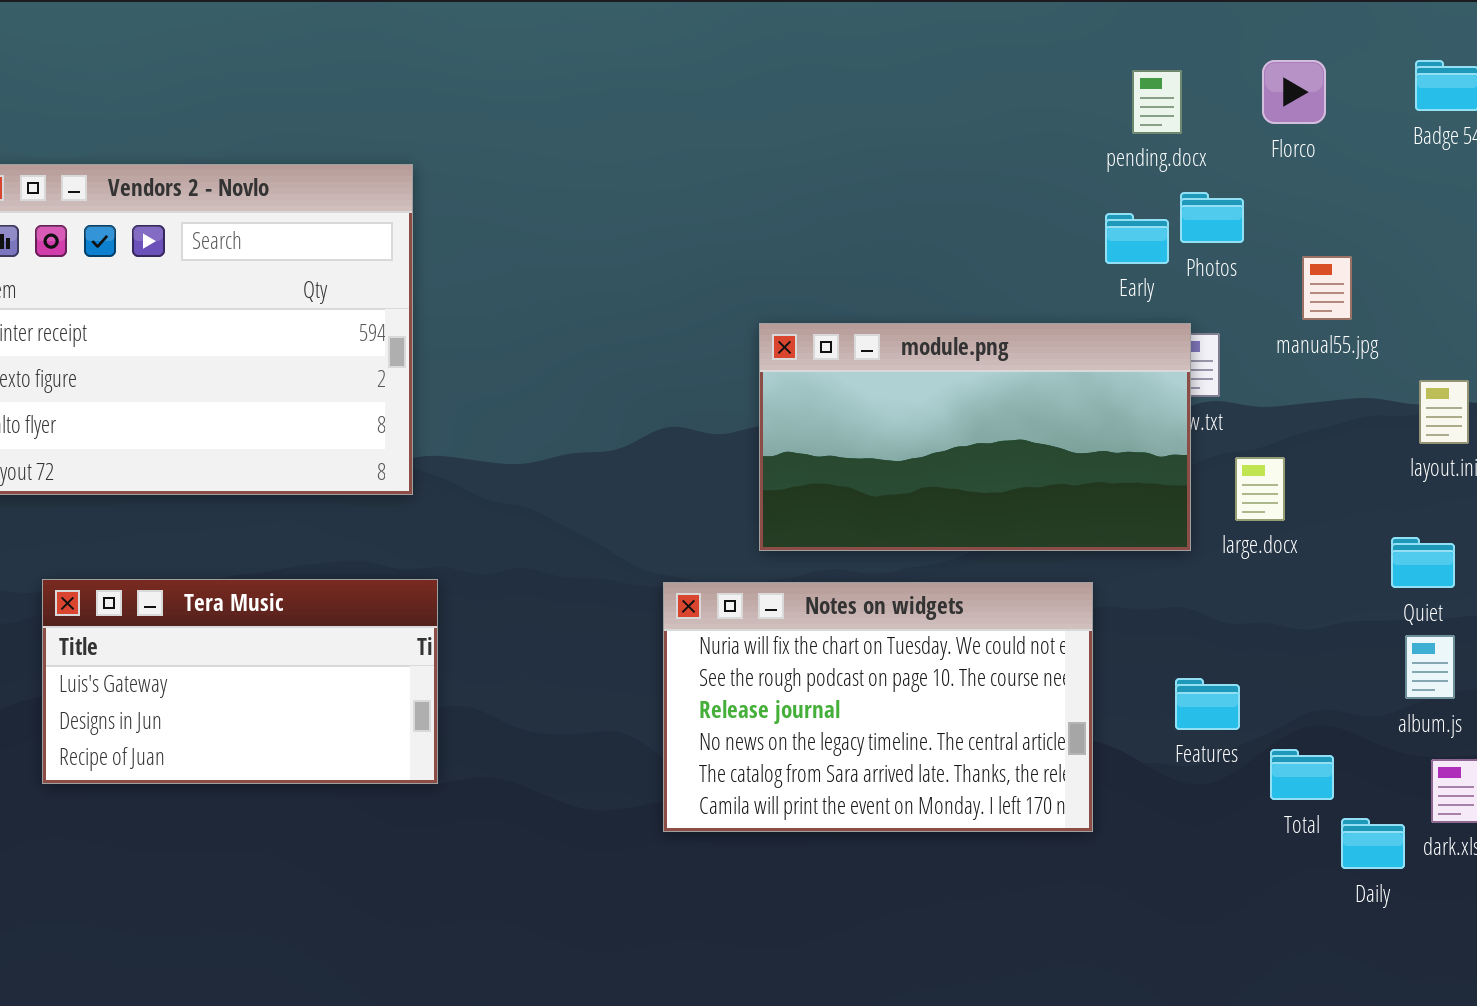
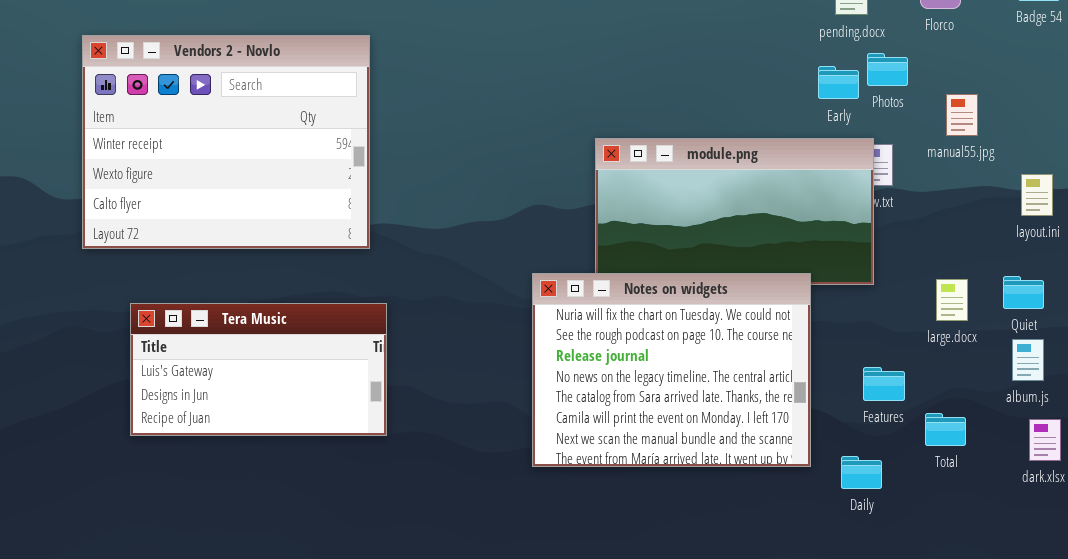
large.docx: [1235,457,1285,521] -> [936,279,968,321], moved
Notes on widgets: [663,582,1093,832] -> [532,273,811,467], resized
Daily: [1341,818,1405,869] -> [841,456,882,489], moved

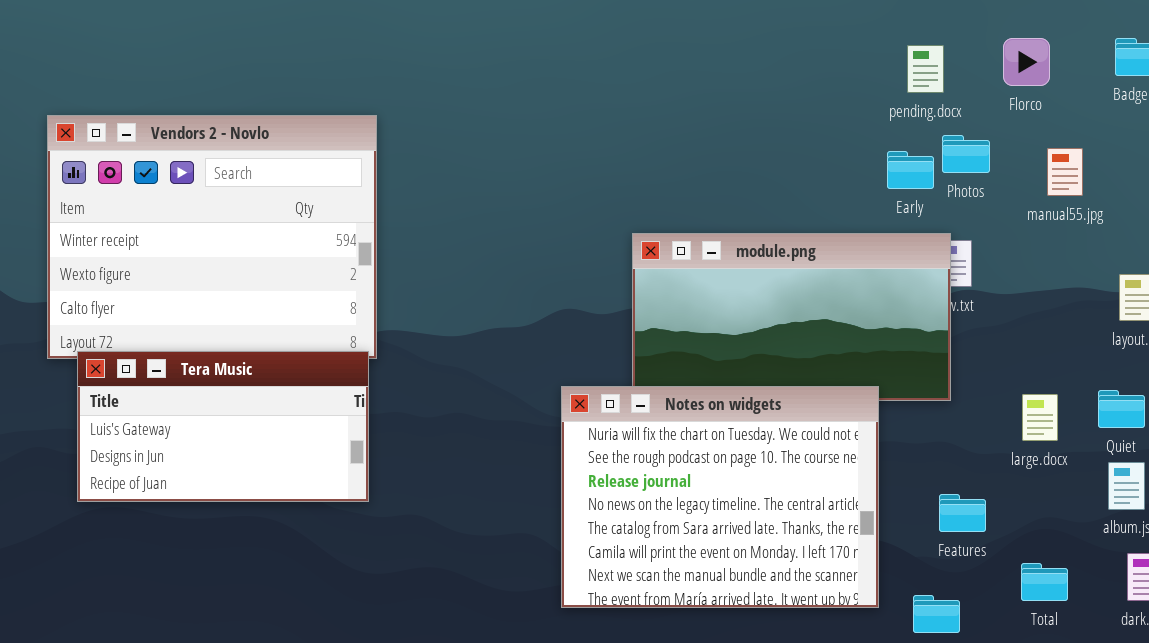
manual55.jpg: [946,94,978,136] -> [1047,148,1083,196], moved
Tera Music: [130,303,387,436] -> [77,351,369,502], moved
Total: [925,413,966,446] -> [1021,563,1068,601], moved

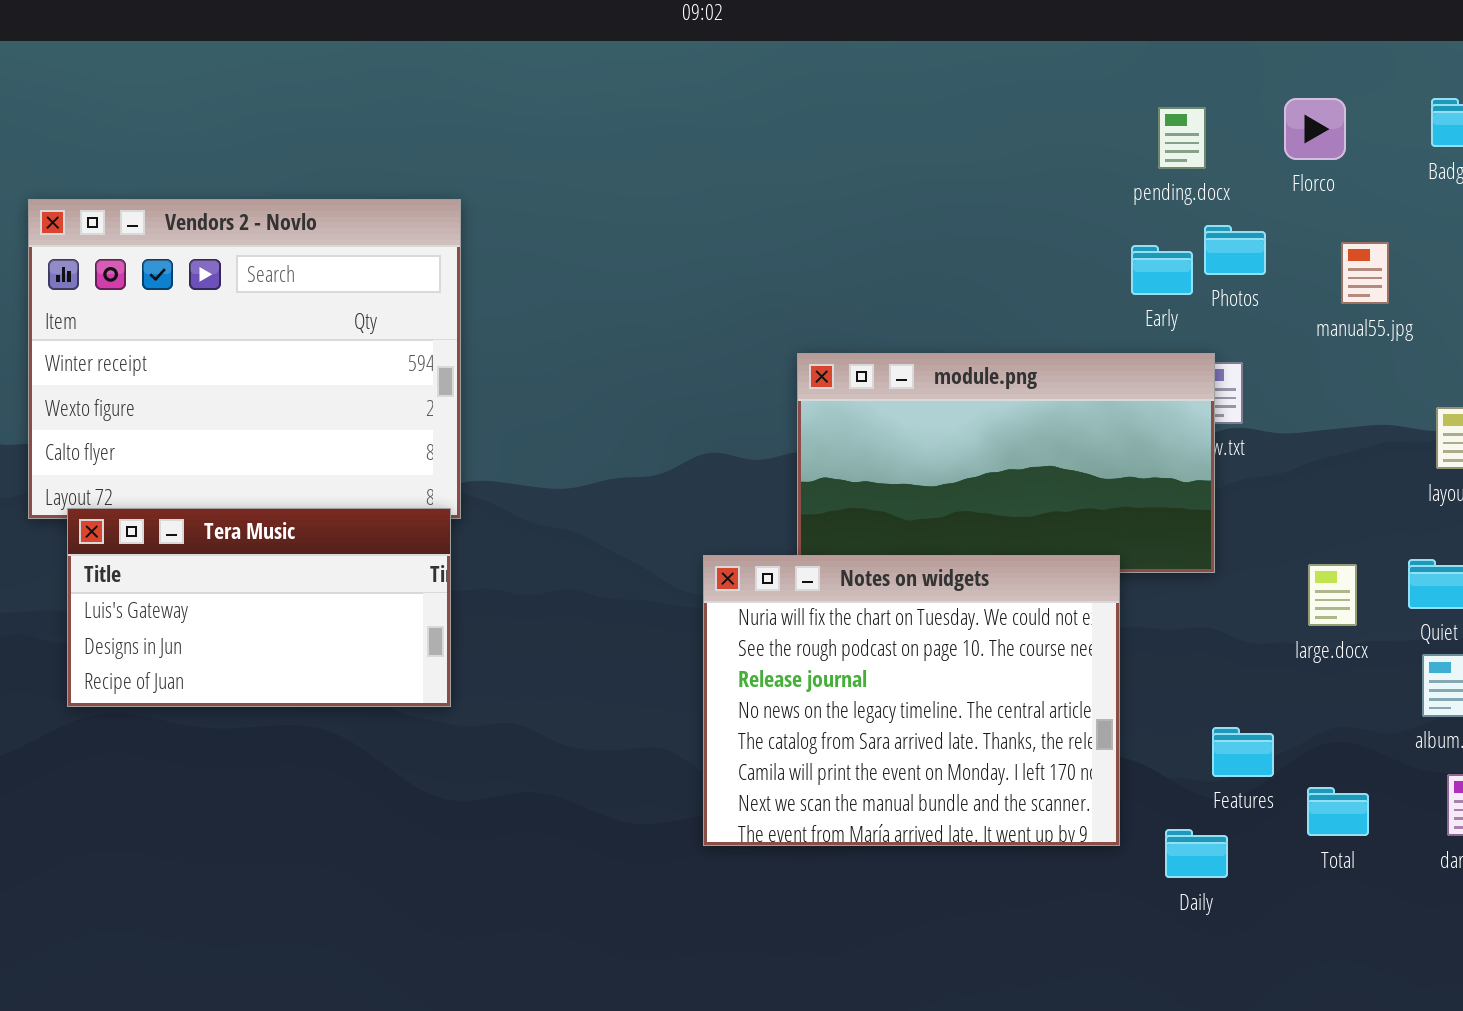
Features: [939,494,986,532] -> [1212,727,1274,777], moved

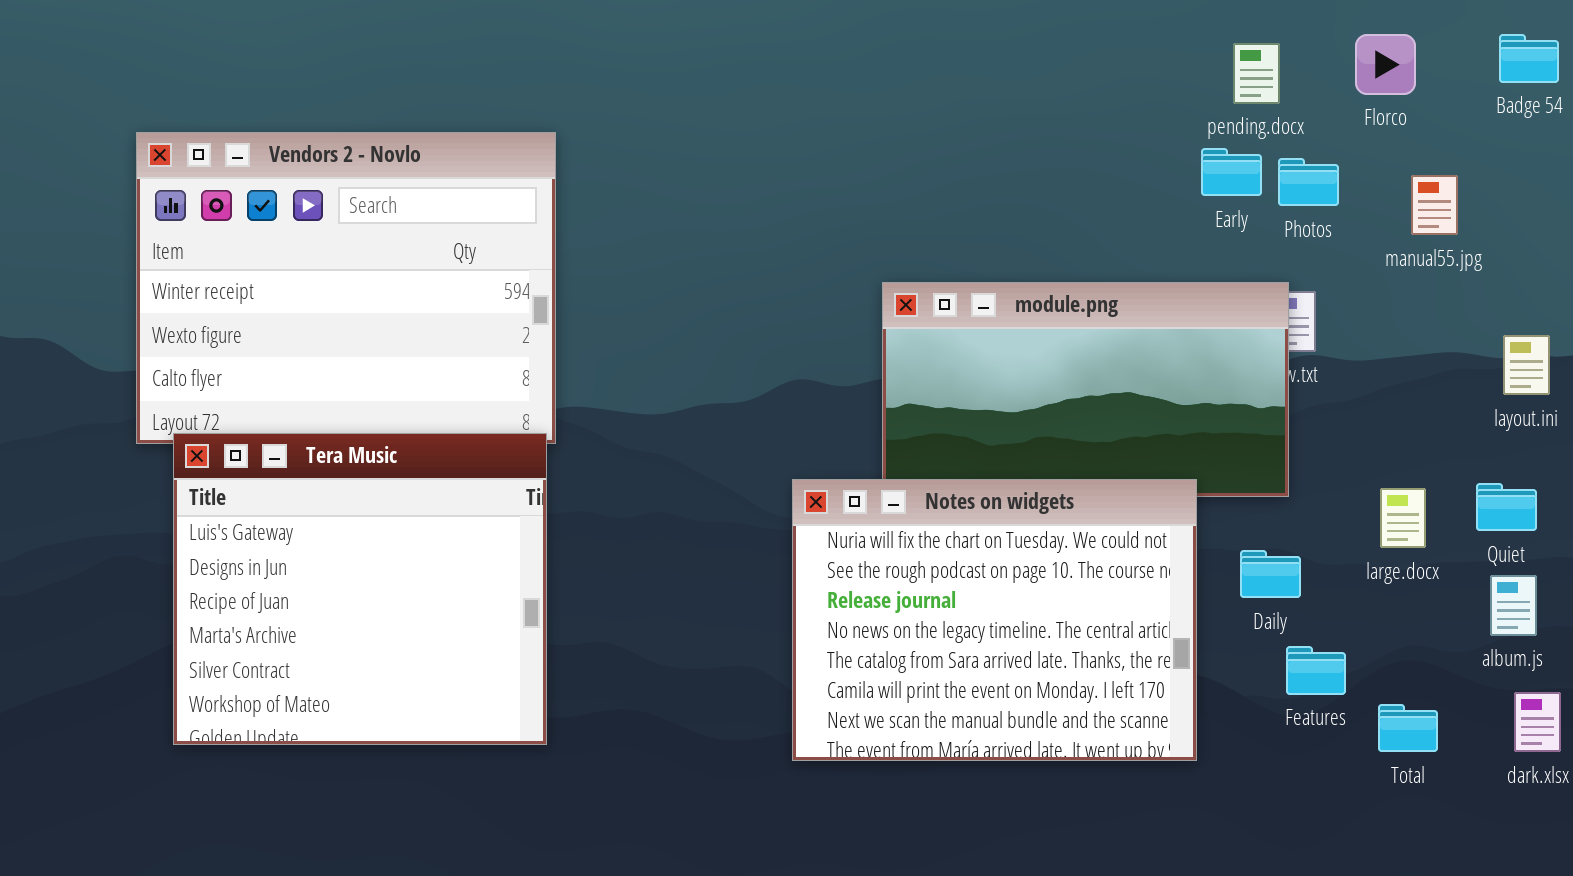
Early: [1131,245,1193,295] -> [1201,148,1262,196], moved
Tera Music: [67,508,451,707] -> [173,433,547,745], resized
Daily: [1165,829,1228,878] -> [1240,550,1301,598], moved

